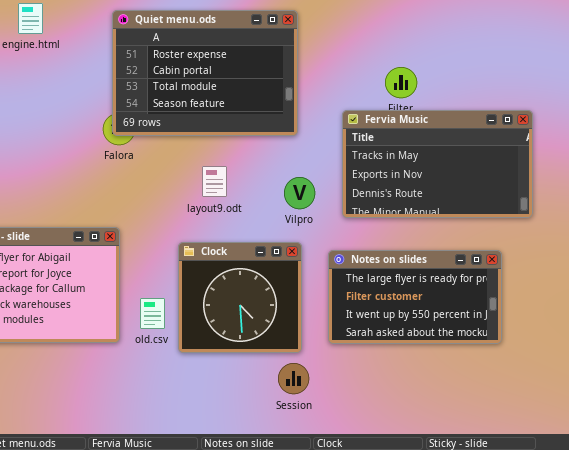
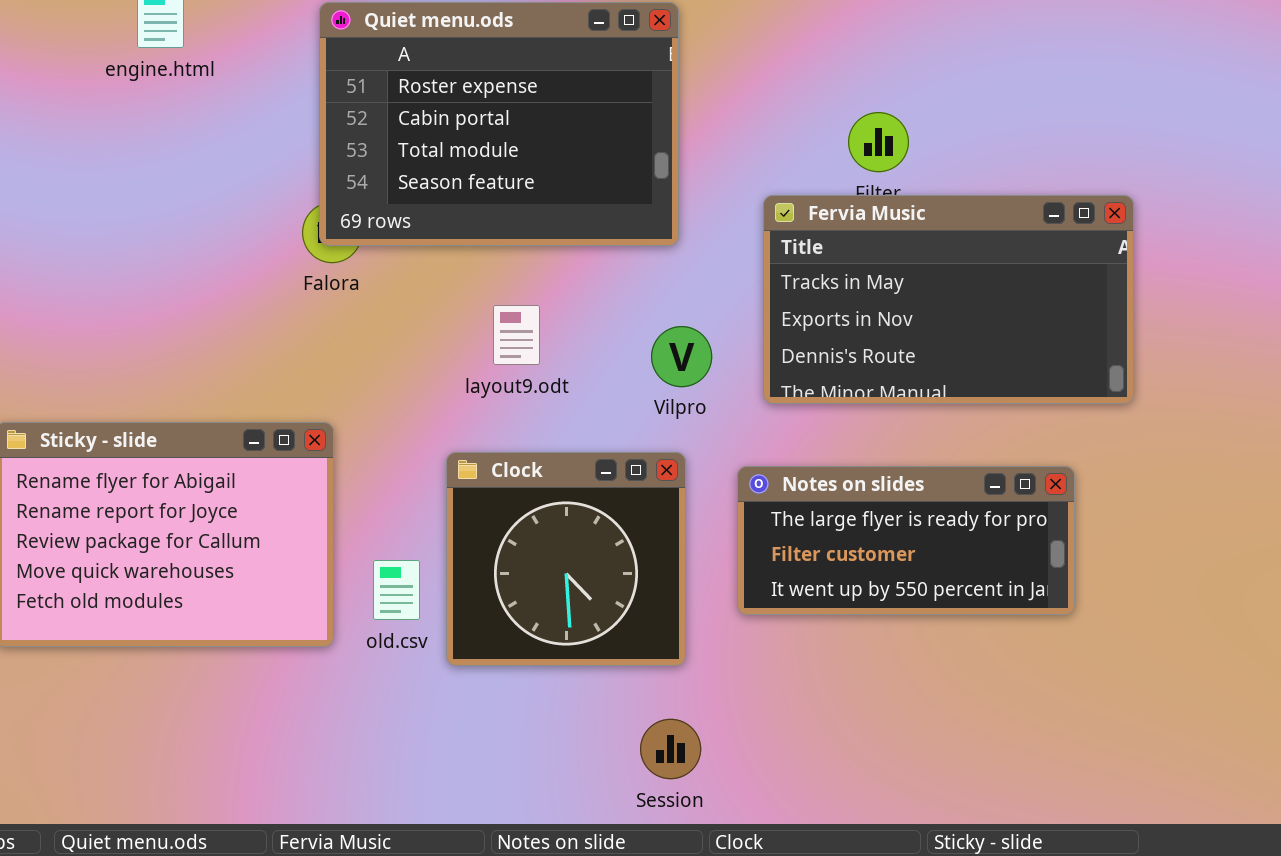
Notes on slides: [328,250,502,344] -> [737,466,1075,615], resized
Session: [278,363,309,394] -> [640,719,701,779], moved

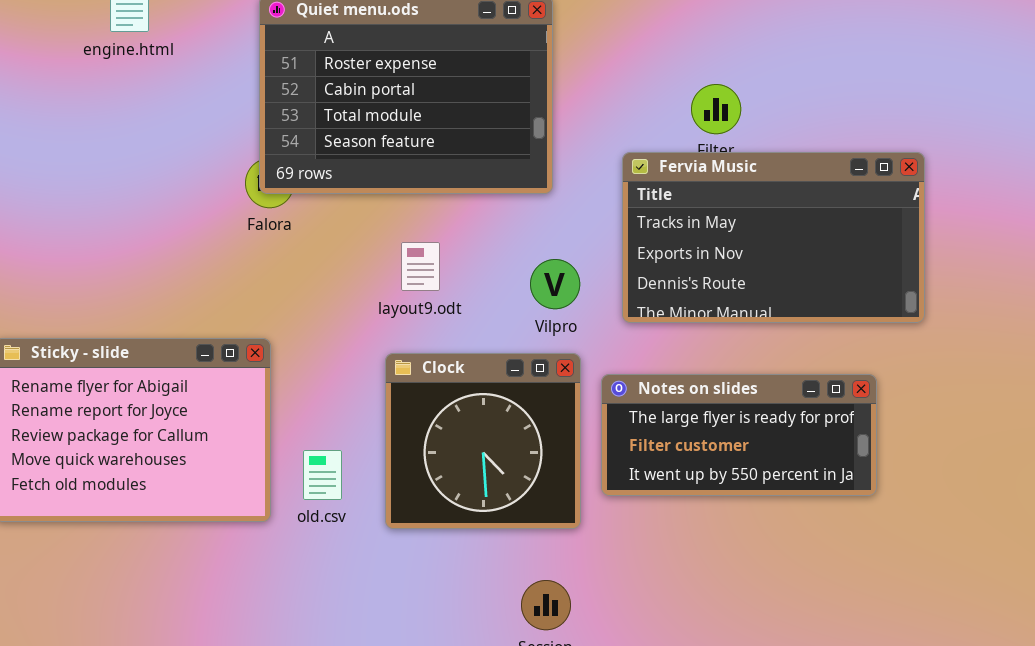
Clock: [446,452,686,666] -> [385,353,581,529], moved

